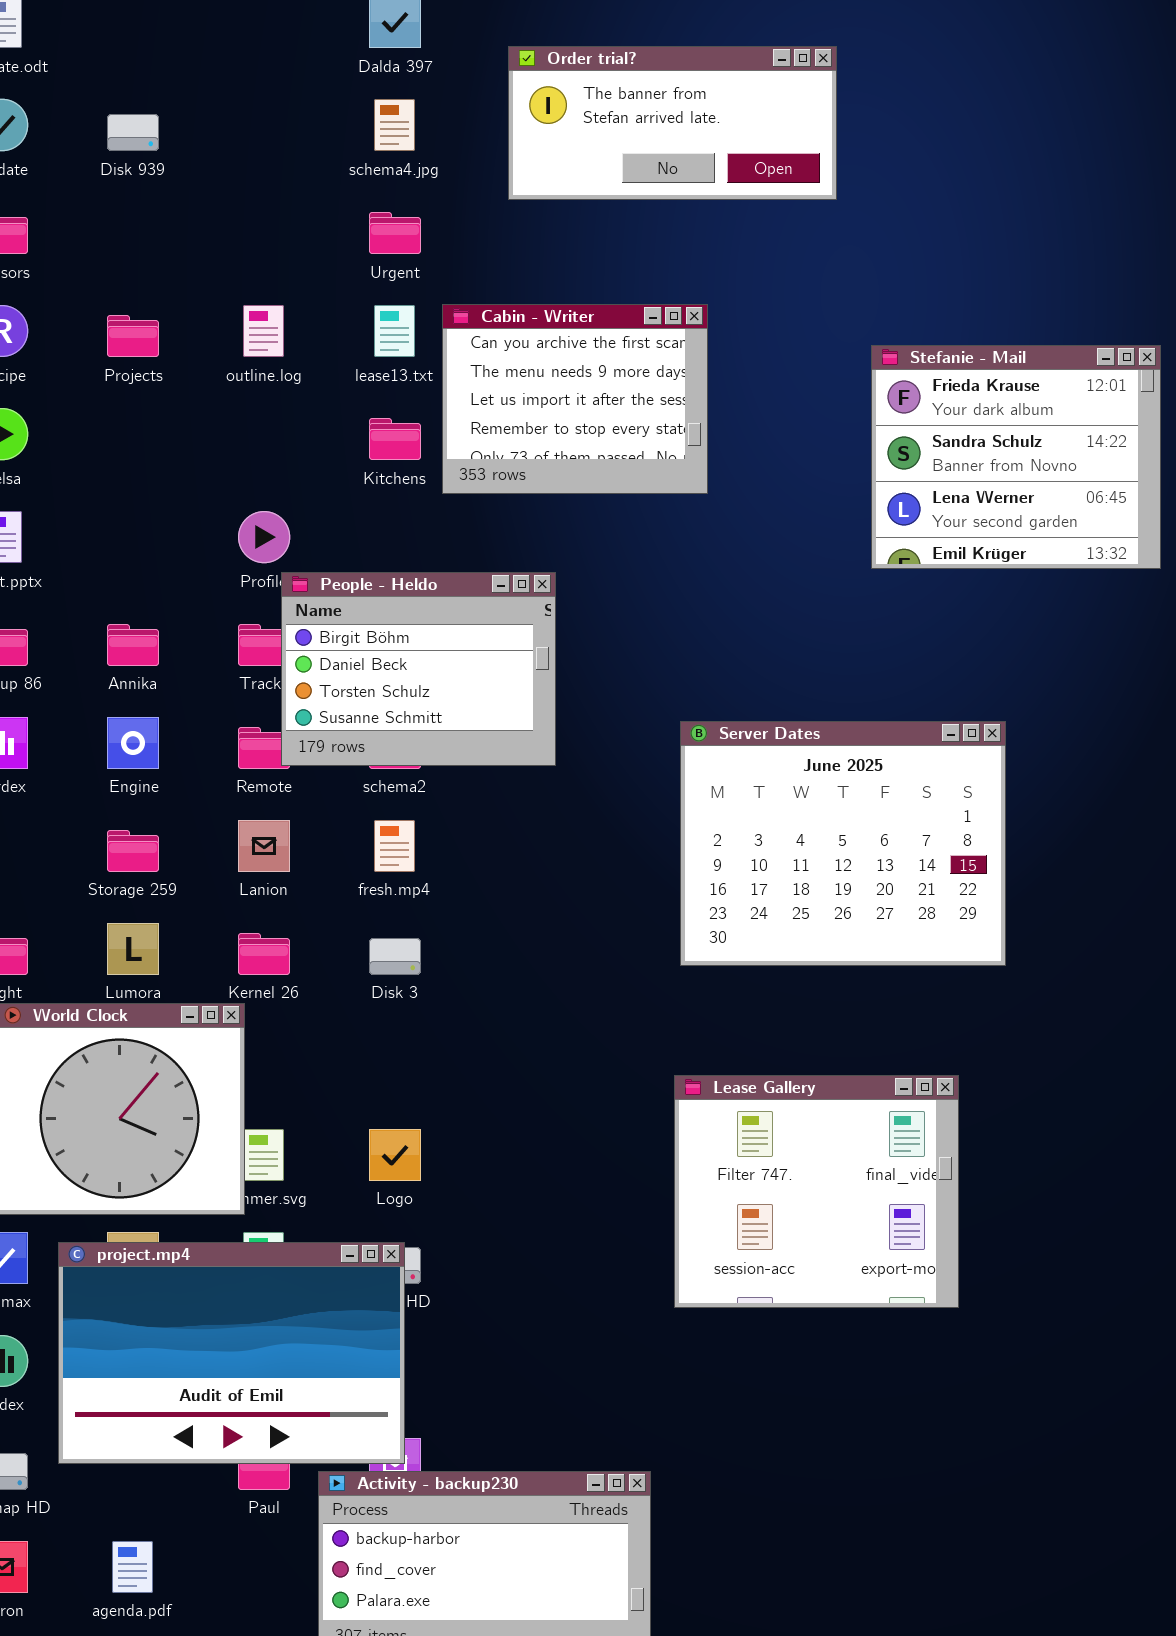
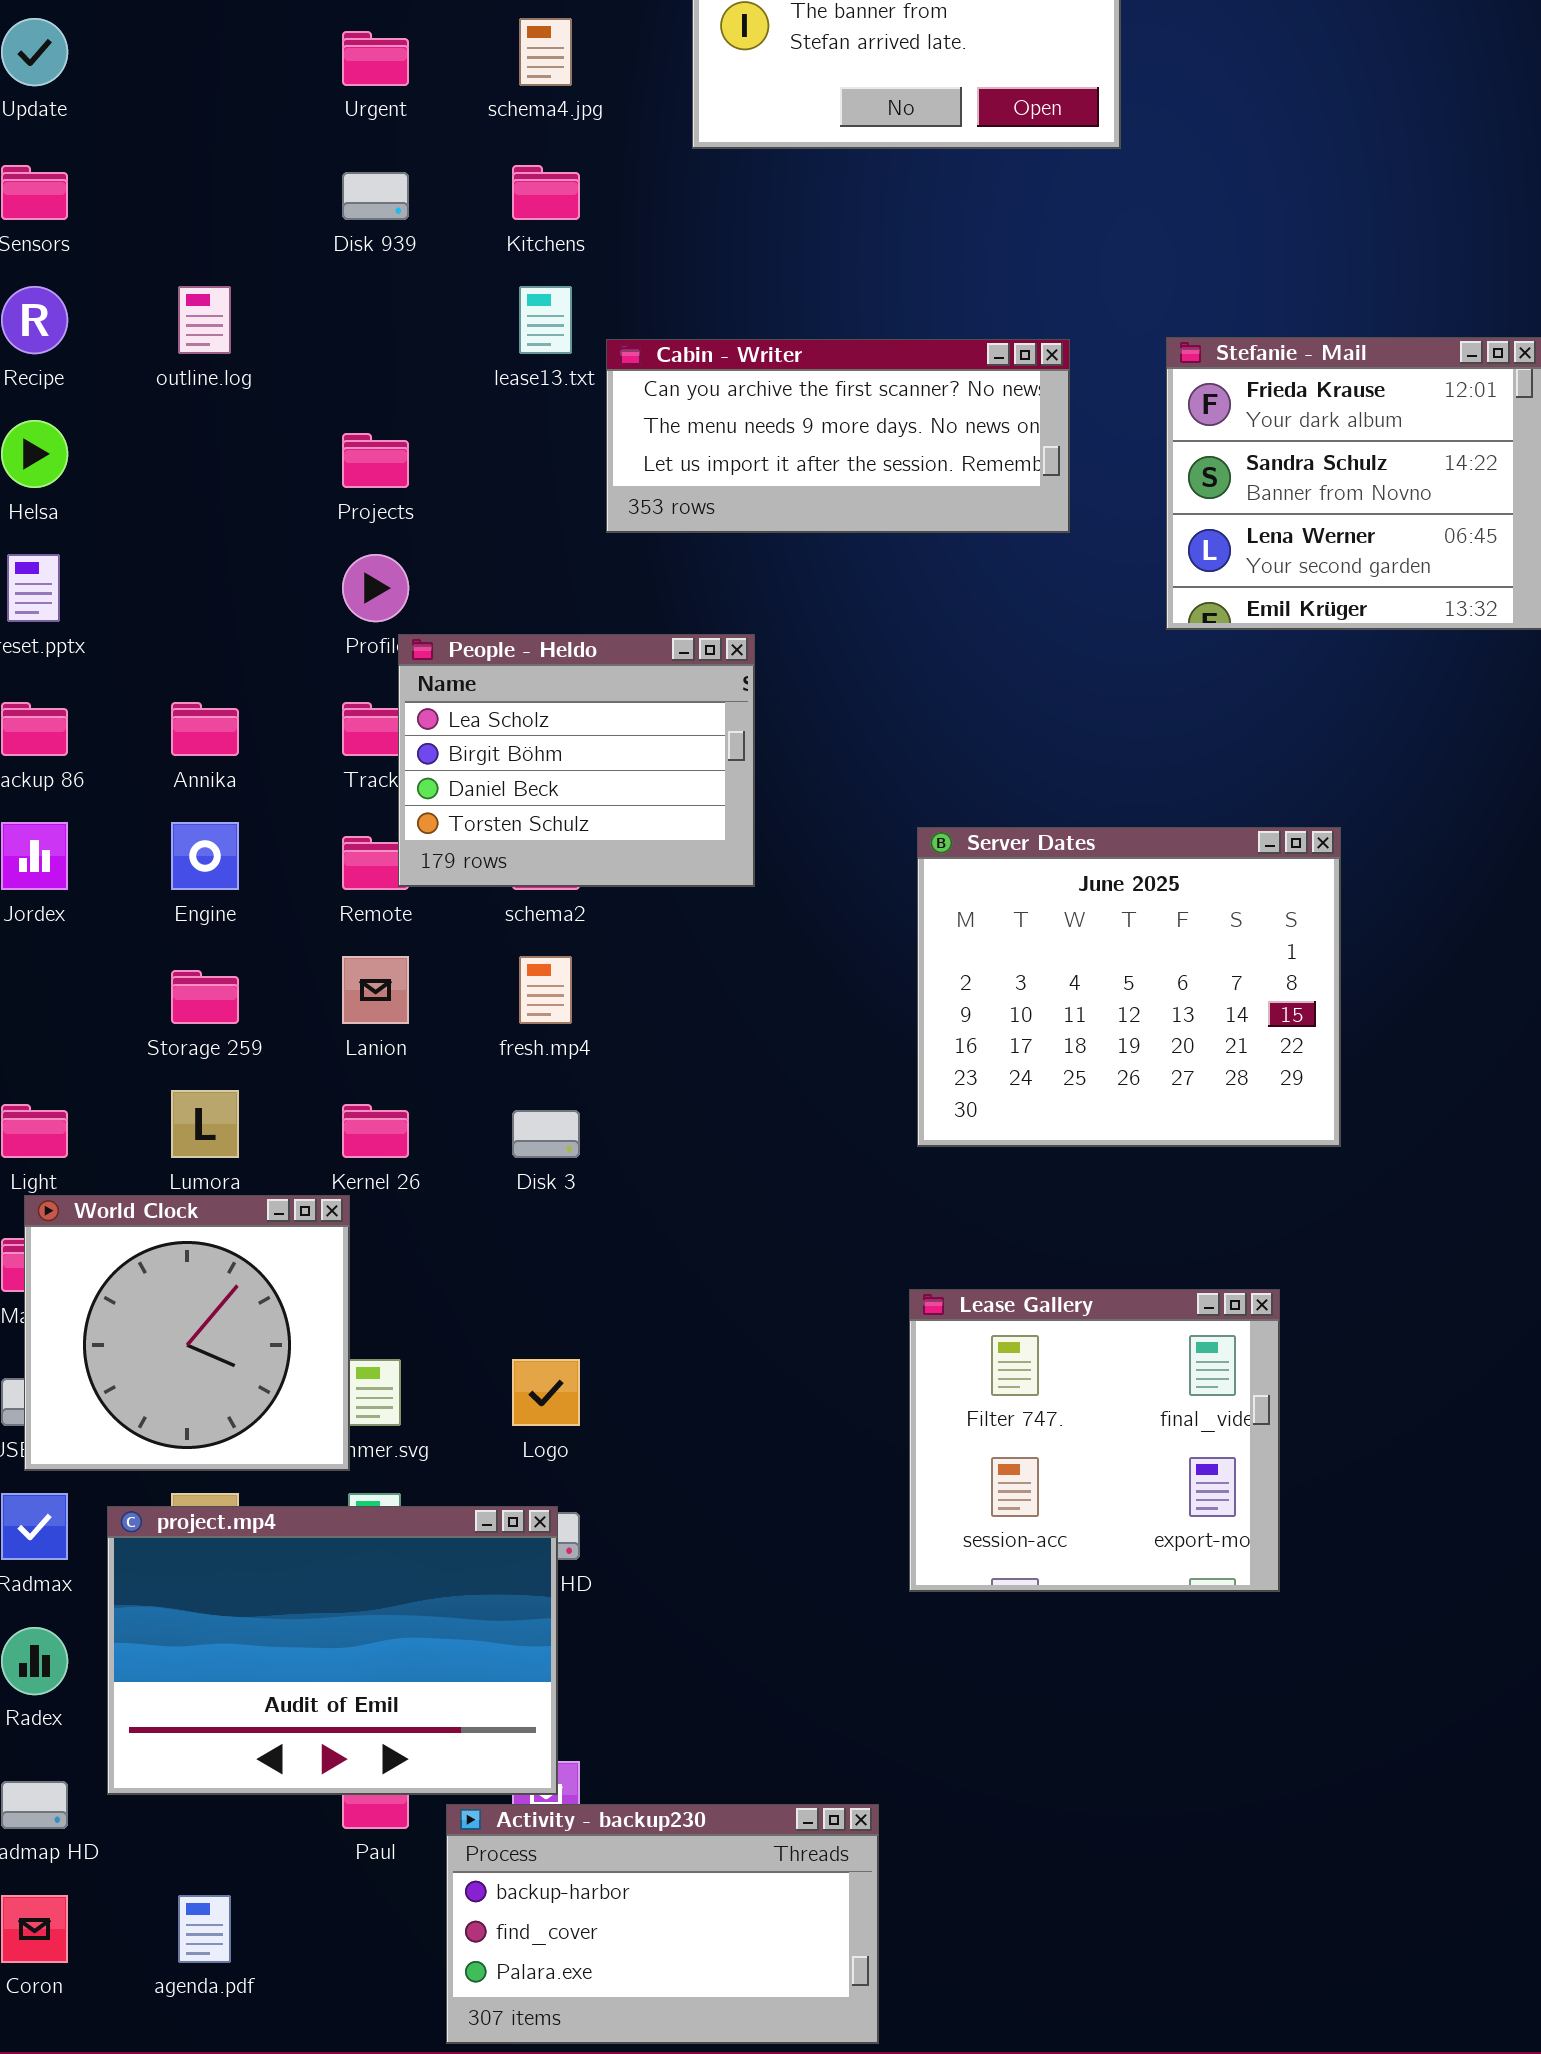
Disk 939: [107,114,159,151] -> [342,172,409,220], moved
Urgent: [369,212,421,254] -> [342,31,409,86], moved
Cabin - Writer: [442,304,708,494] -> [606,339,1070,533], resized
outline.log: [243,305,284,357] -> [178,286,231,354], moved
Projects: [107,315,159,357] -> [342,433,409,488], moved
Kitchens: [369,418,421,460] -> [512,165,580,220], moved
People - Heldo: [281,572,556,766] -> [398,634,755,887], scrolled up 1 row

